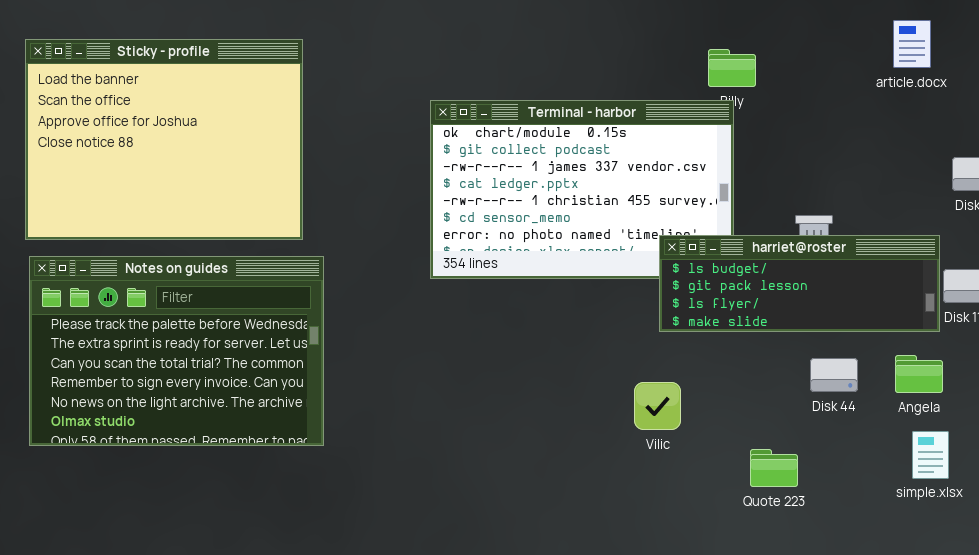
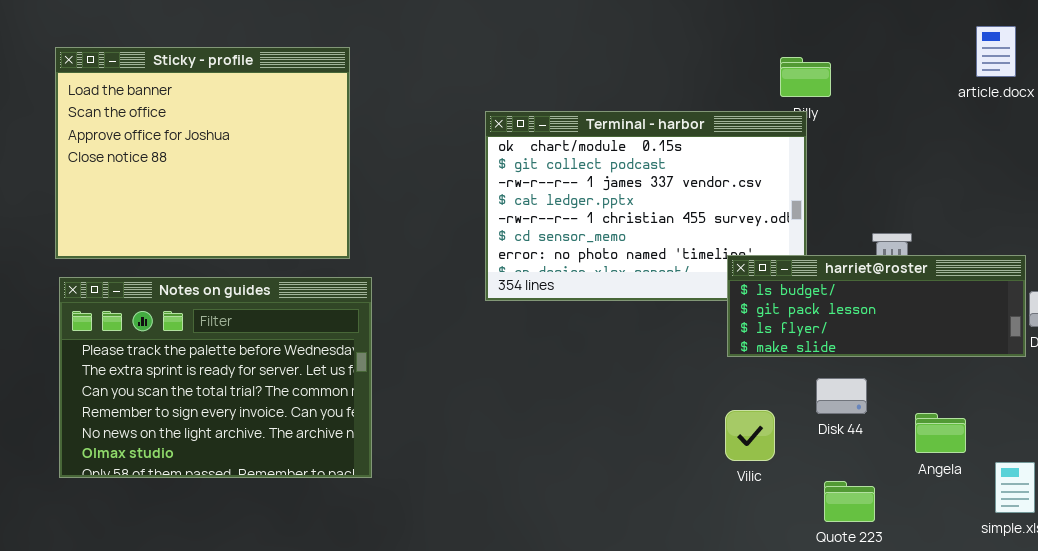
Angela: [895,355,943,393] -> [915,413,966,453], moved
Disk 44: [810,358,858,392] -> [816,378,867,414], moved
Vilic: [634,382,681,430] -> [725,410,775,461], moved

